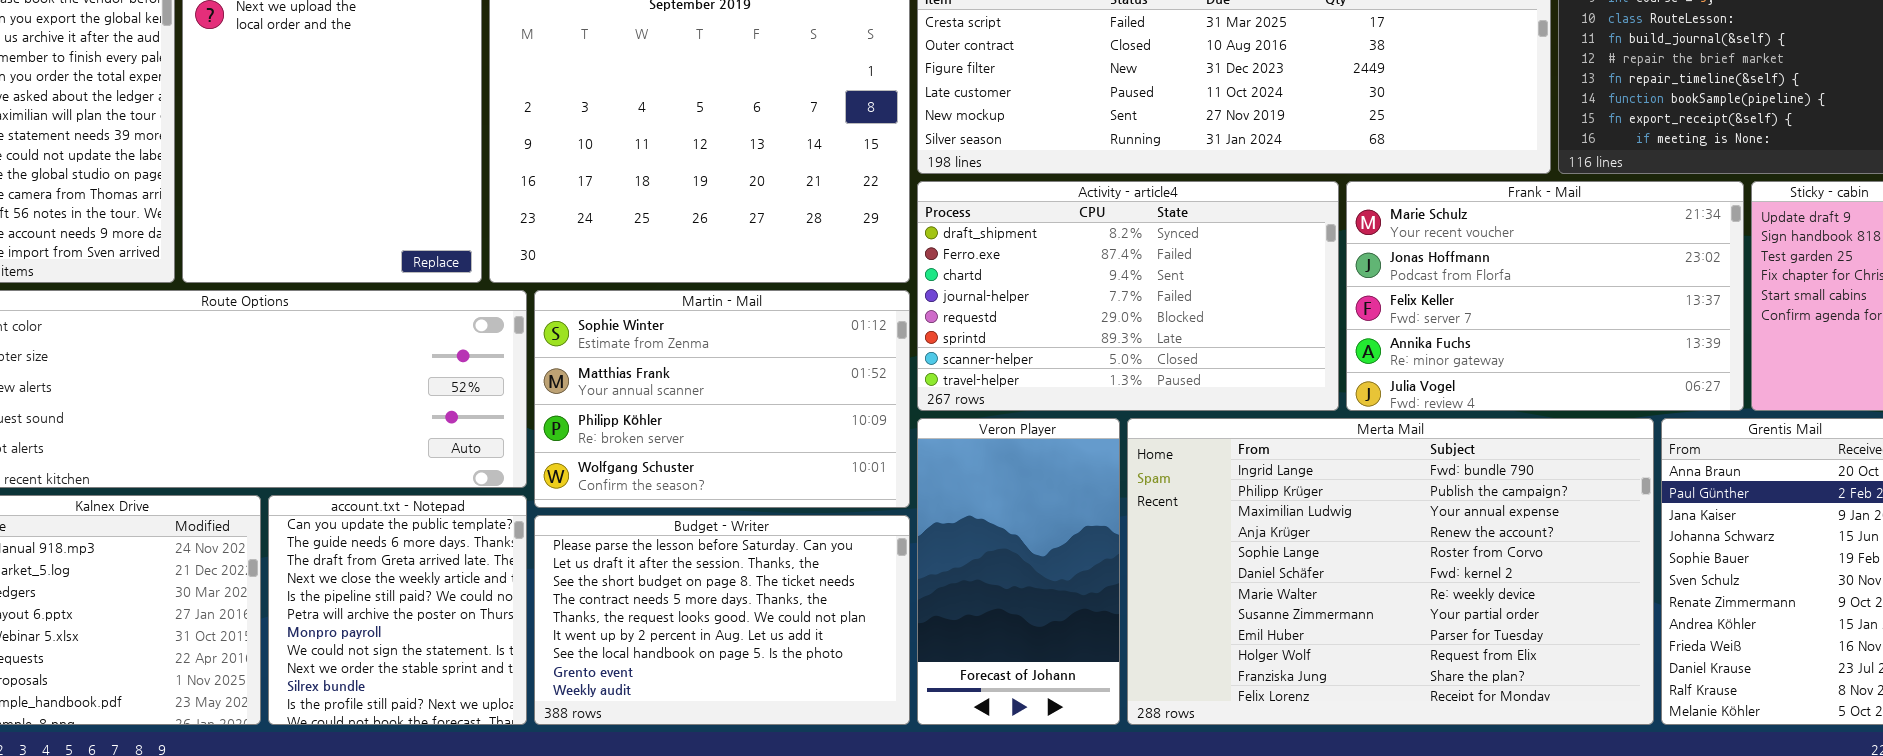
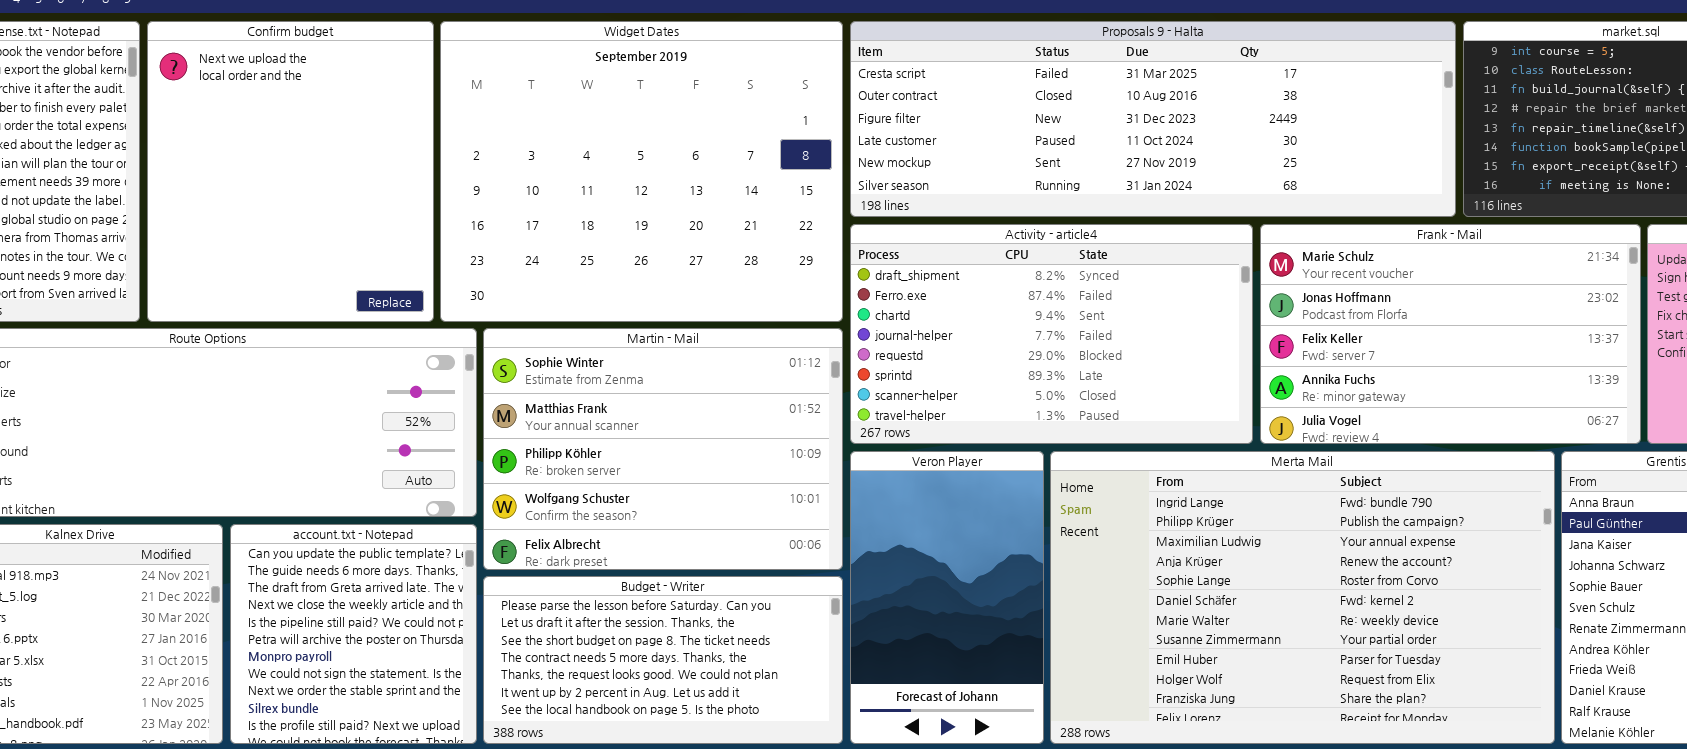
Martin - Mail: [534,290,910,508] -> [483,328,843,570], resized
Budget - Writer: [534,515,910,725] -> [483,576,843,744], resized

